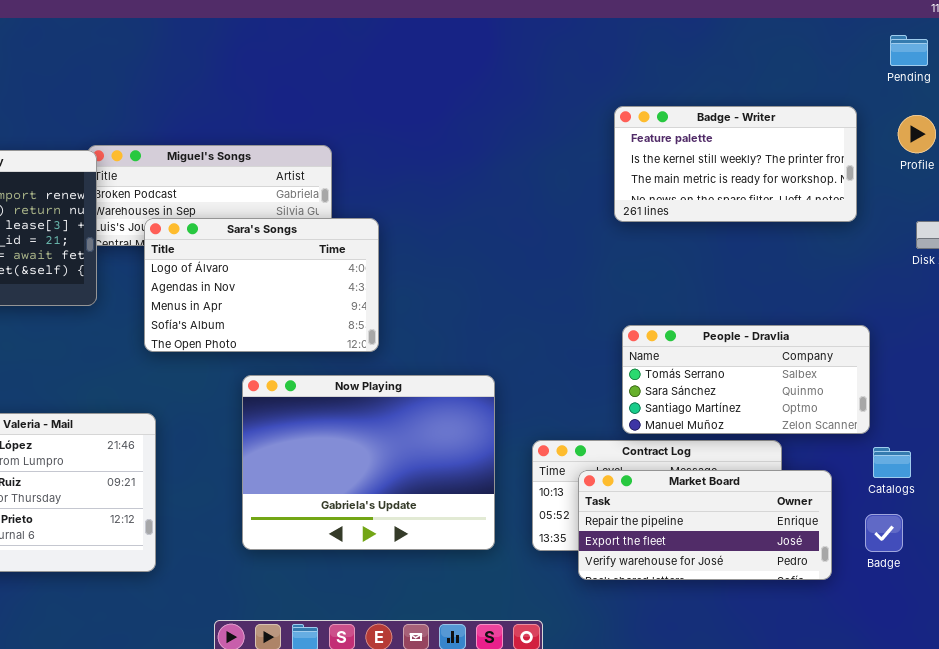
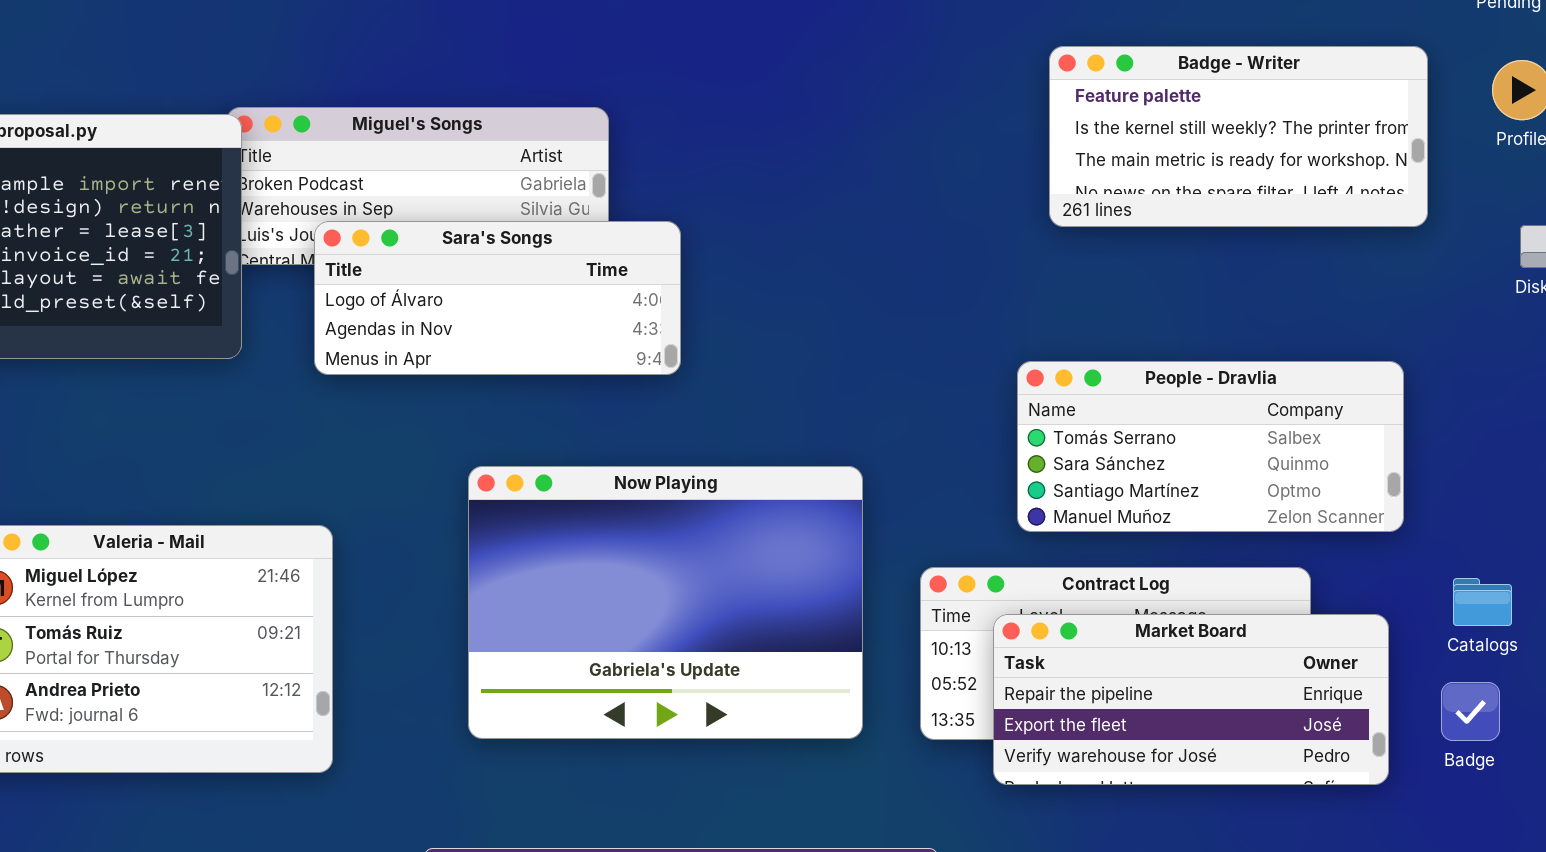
Sara's Songs: [144,218,379,352] -> [314,221,681,375], resized
People - Dravlia: [622,325,870,434] -> [1017,361,1404,532], moved

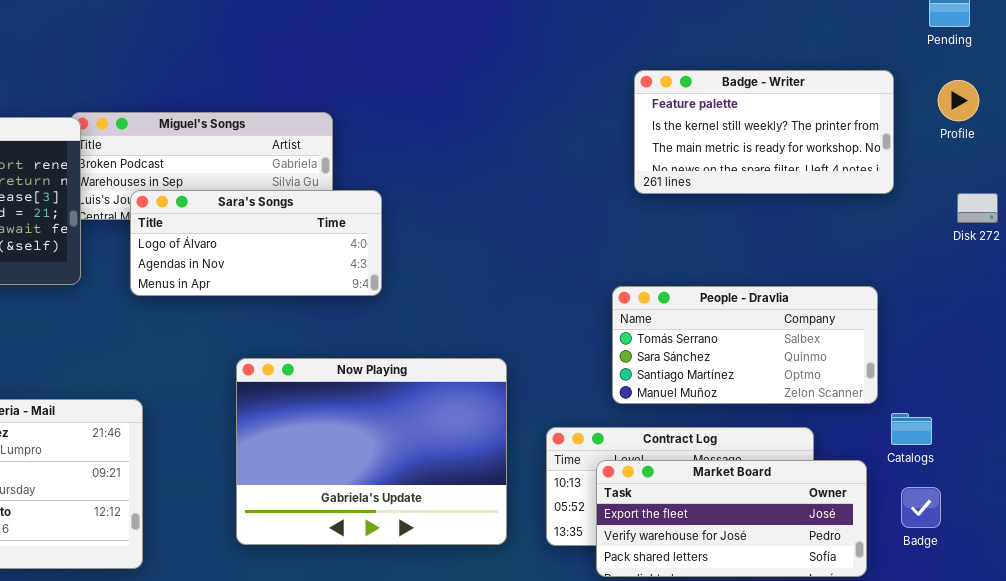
Catalogs: [1453,578,1512,626] -> [891,413,932,445], moved
Market Board: [993,614,1389,785] -> [596,460,867,577], scrolled down 1 row
Badge: [1441,682,1500,741] -> [901,487,941,528], moved

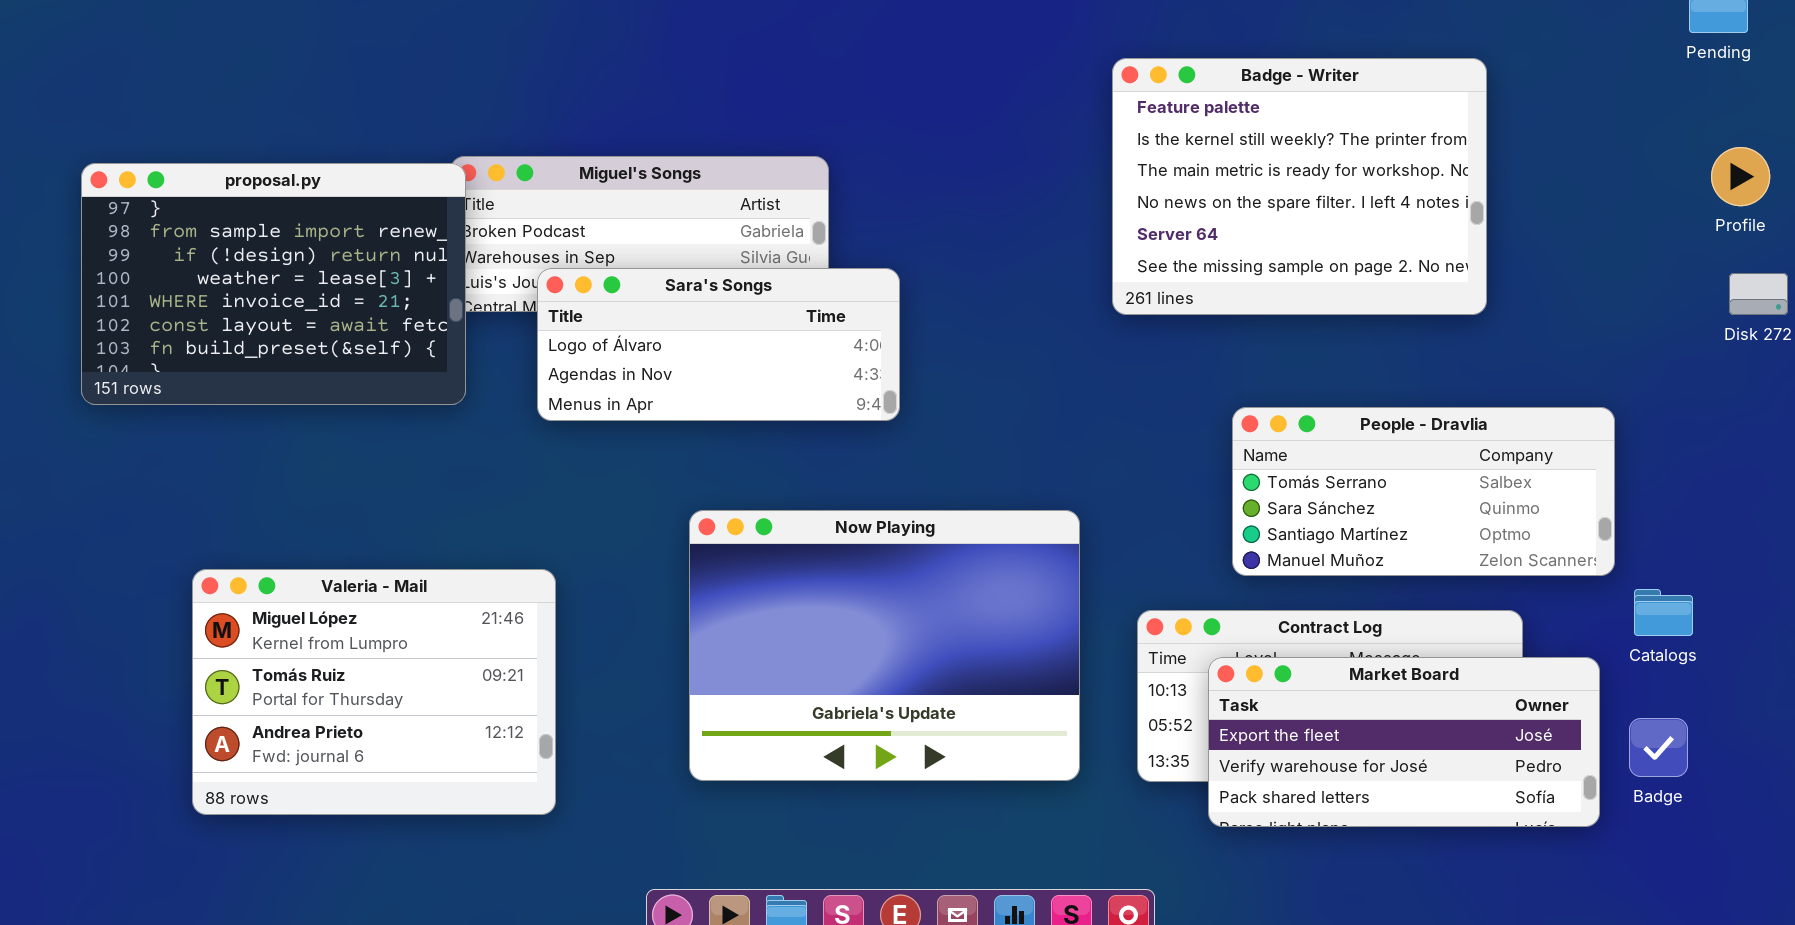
Badge - Writer: [634,70,894,194] -> [1112,58,1487,315], moved, resized
Profile: [938,80,979,121] -> [1711,147,1770,206], moved
Badge: [901,487,941,528] -> [1629,718,1688,777], moved

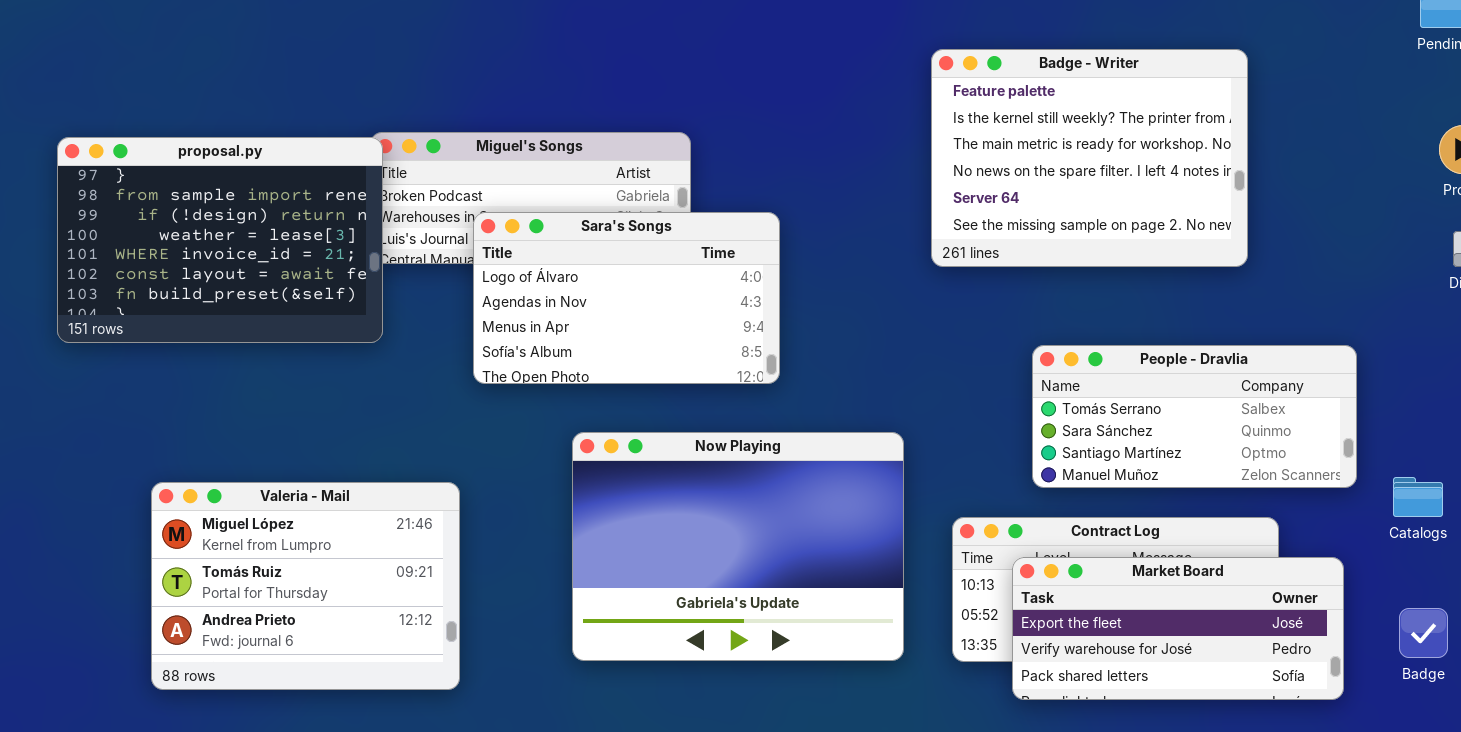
Sara's Songs: [537,268,900,421] -> [473,212,780,384], moved, resized
Catalogs: [1634,589,1693,636] -> [1393,477,1443,517], moved
Badge: [1629,718,1688,777] -> [1399,608,1448,658], moved

